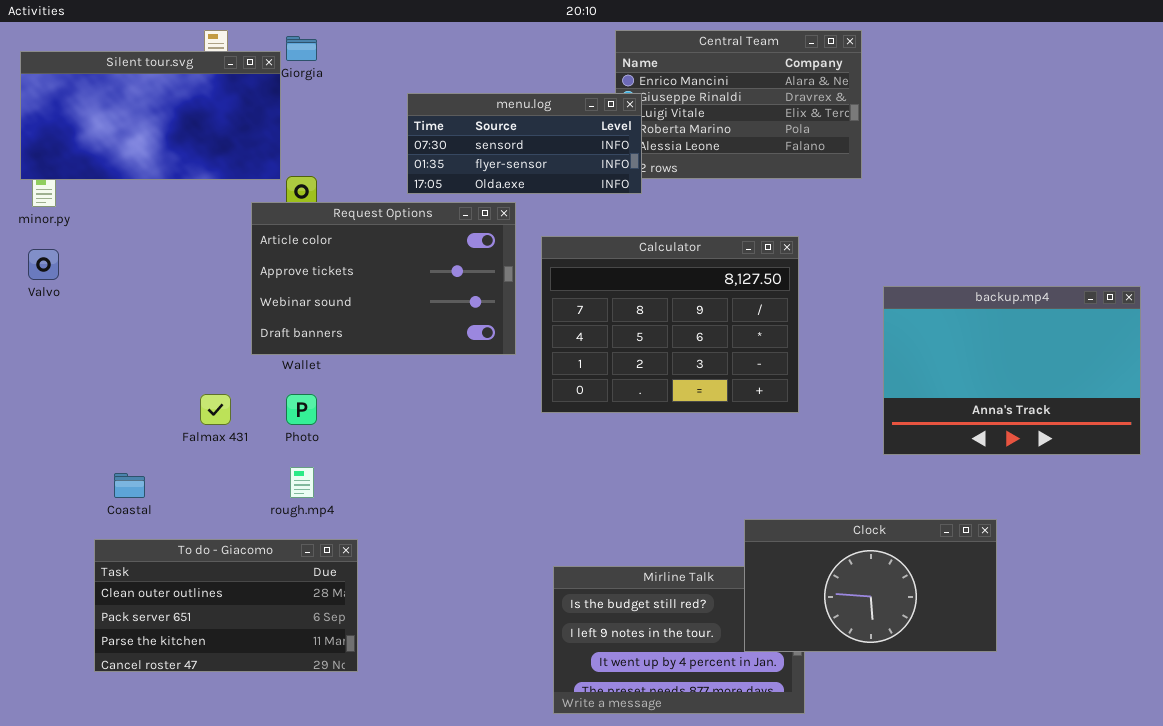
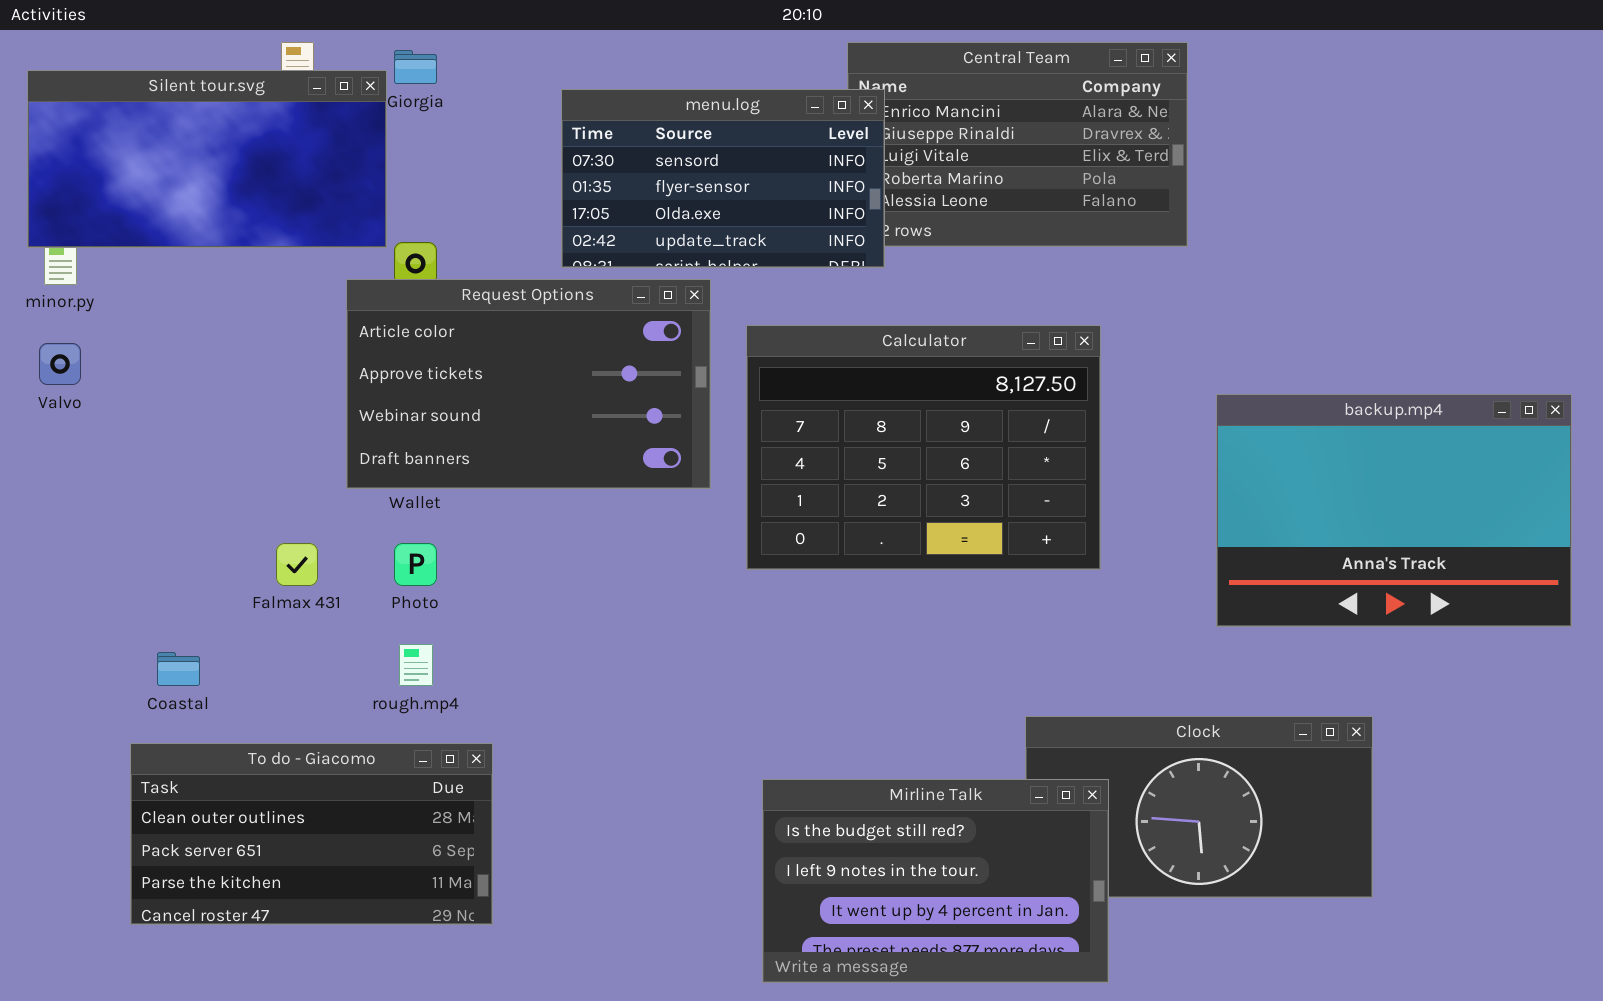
menu.log: [407,93,642,194] -> [561,89,885,268], resized
Mirline Talk: [553,566,805,714] -> [762,779,1109,983], raised

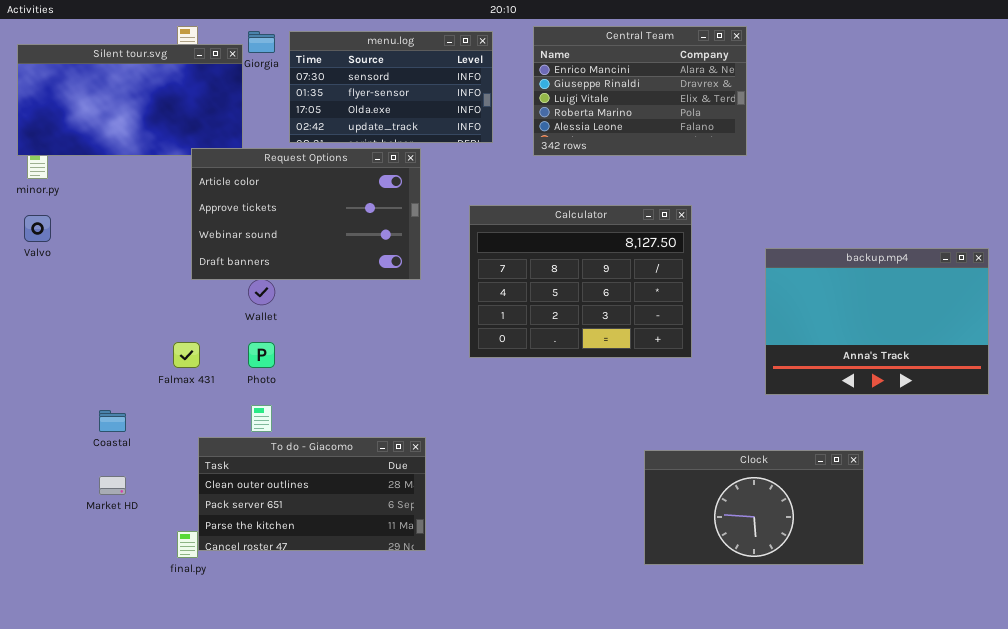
menu.log: [561,89,885,268] -> [289,31,493,143], moved
Request Options: [346,279,711,489] -> [191,148,421,280], moved
To do - Giacomo: [130,743,493,925] -> [198,437,426,551], moved
Mirline Talk: [762,779,1109,983] -> none, closed

